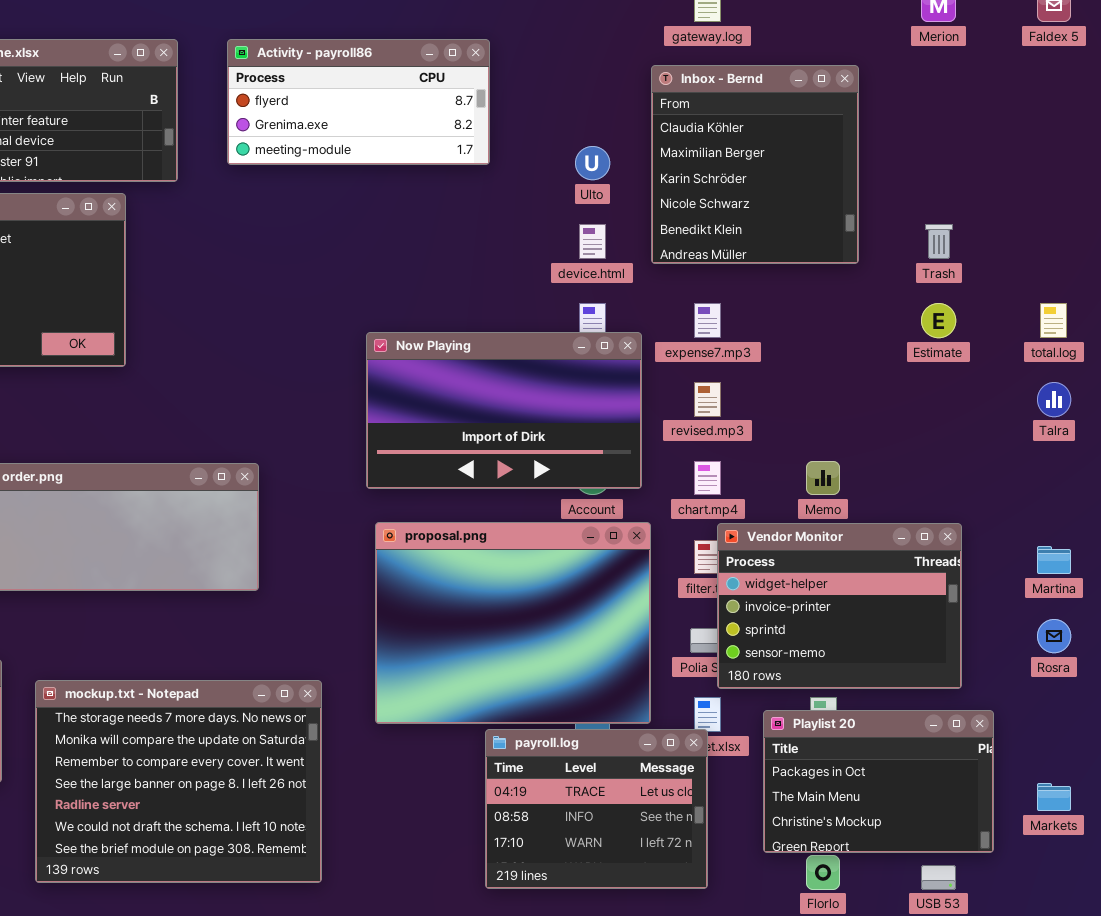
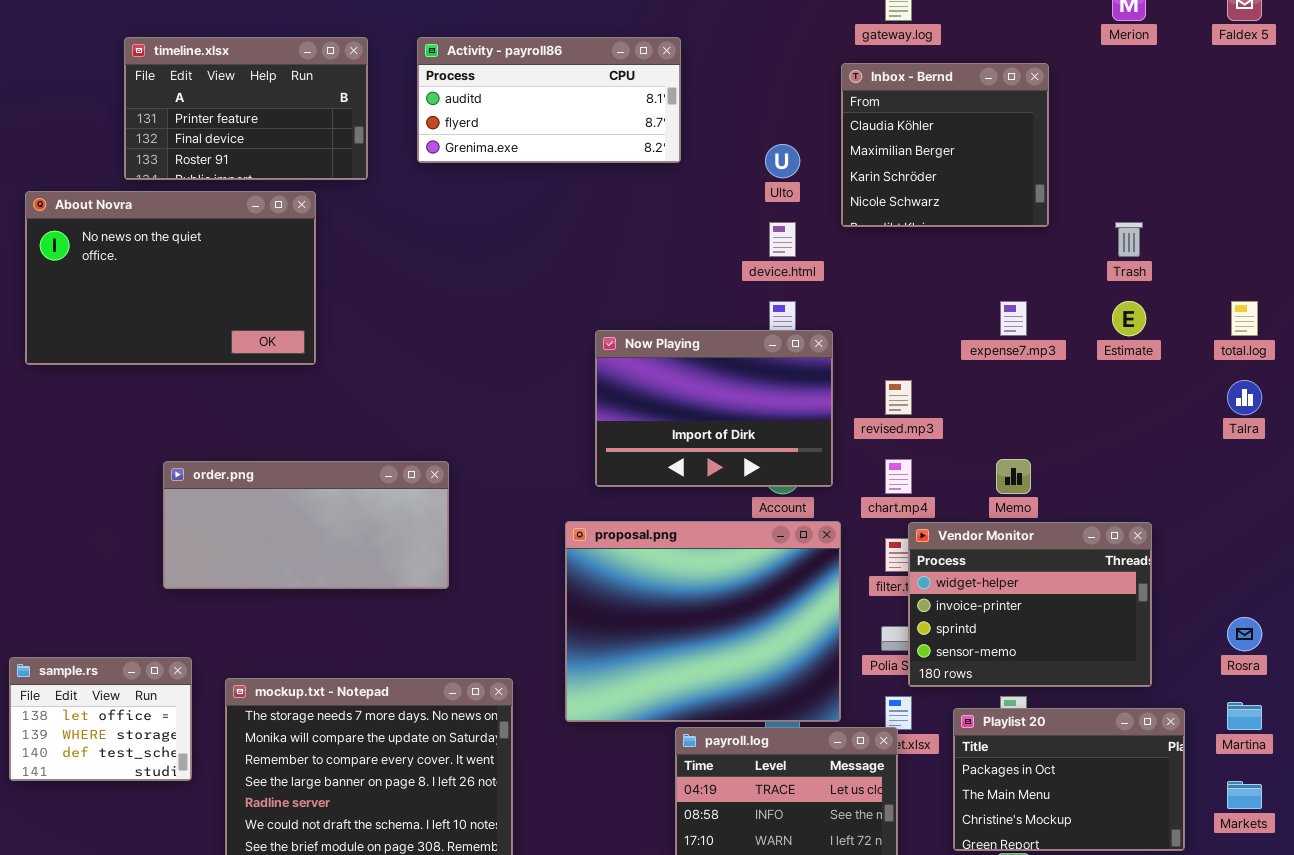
Activity - payroll86: [227,39,490,165] -> [417,37,681,163], scrolled up 1 row
Inbox - Bernd: [651,65,859,264] -> [841,63,1049,227], resized
expense7.mp3: [694,303,721,338] -> [1000,301,1027,336], moved
Now Playing: [366,332,642,489] -> [595,330,833,487], resized
Martina: [1037,546,1071,574] -> [1227,702,1262,730], moved

